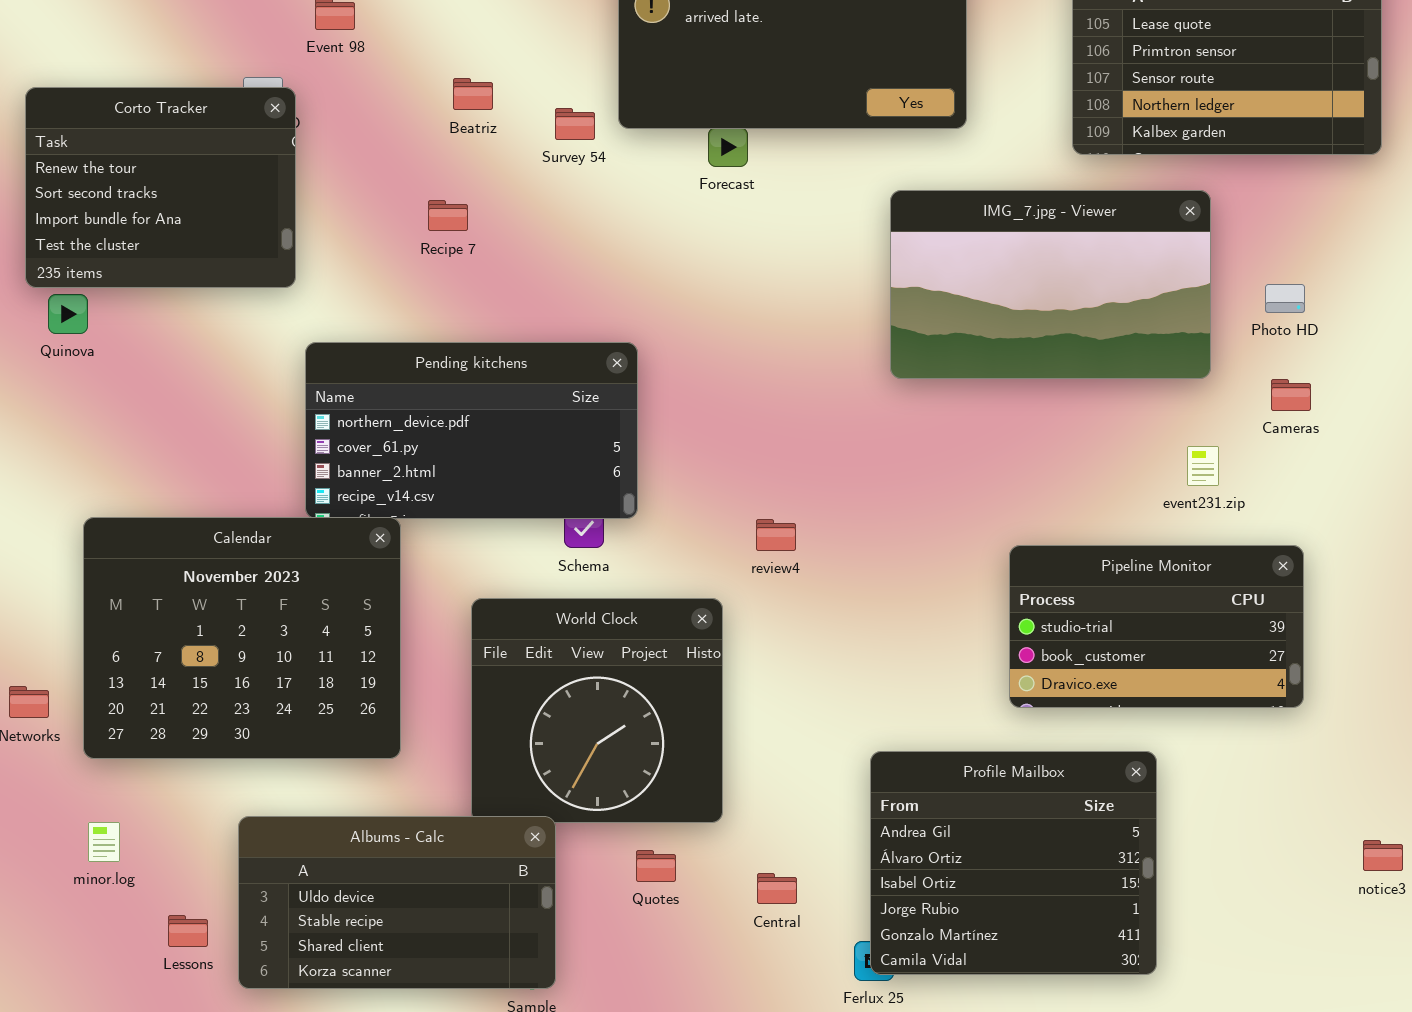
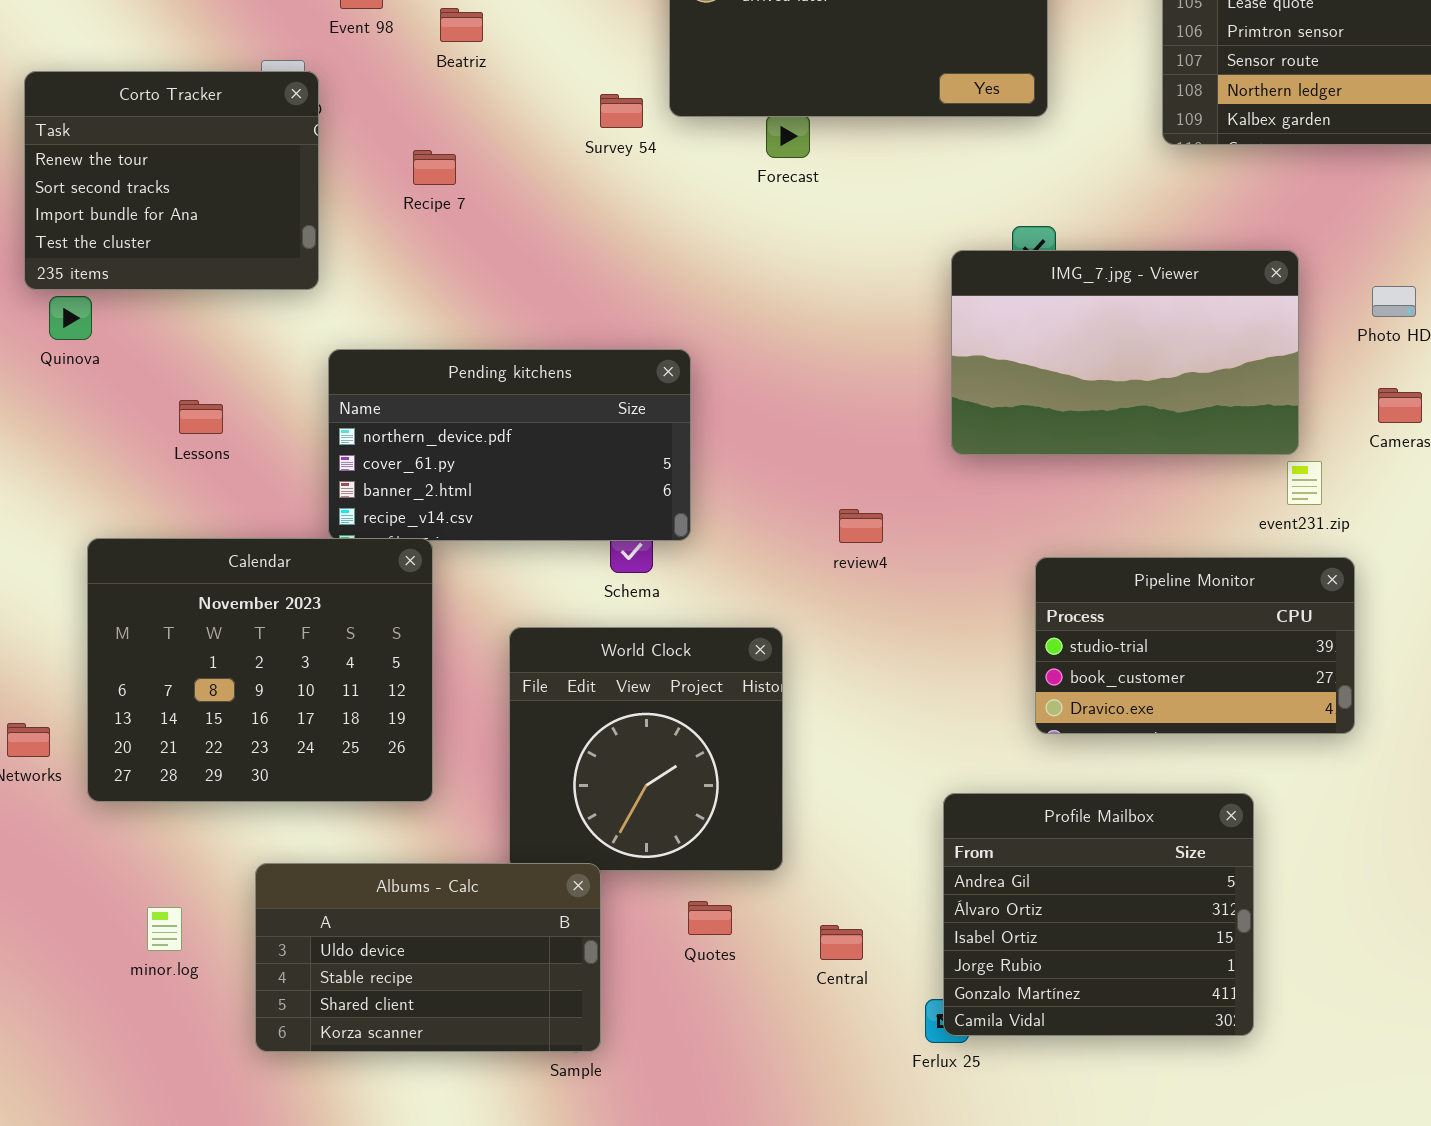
Beatriz: [453,78,493,110] -> [440,8,483,42], moved
IMG_7.jpg - Viewer: [890,190,1211,379] -> [951,250,1299,455], moved
Recipe 7: [428,200,468,231] -> [413,150,456,185], moved
review4: [756,519,796,551] -> [839,509,883,543], moved
Pipeline Monitor: [1009,545,1304,708] -> [1035,557,1355,734], moved
minor.log: [88,822,120,862] -> [147,907,182,951], moved
Lessons: [168,915,208,947] -> [179,400,223,434], moved

